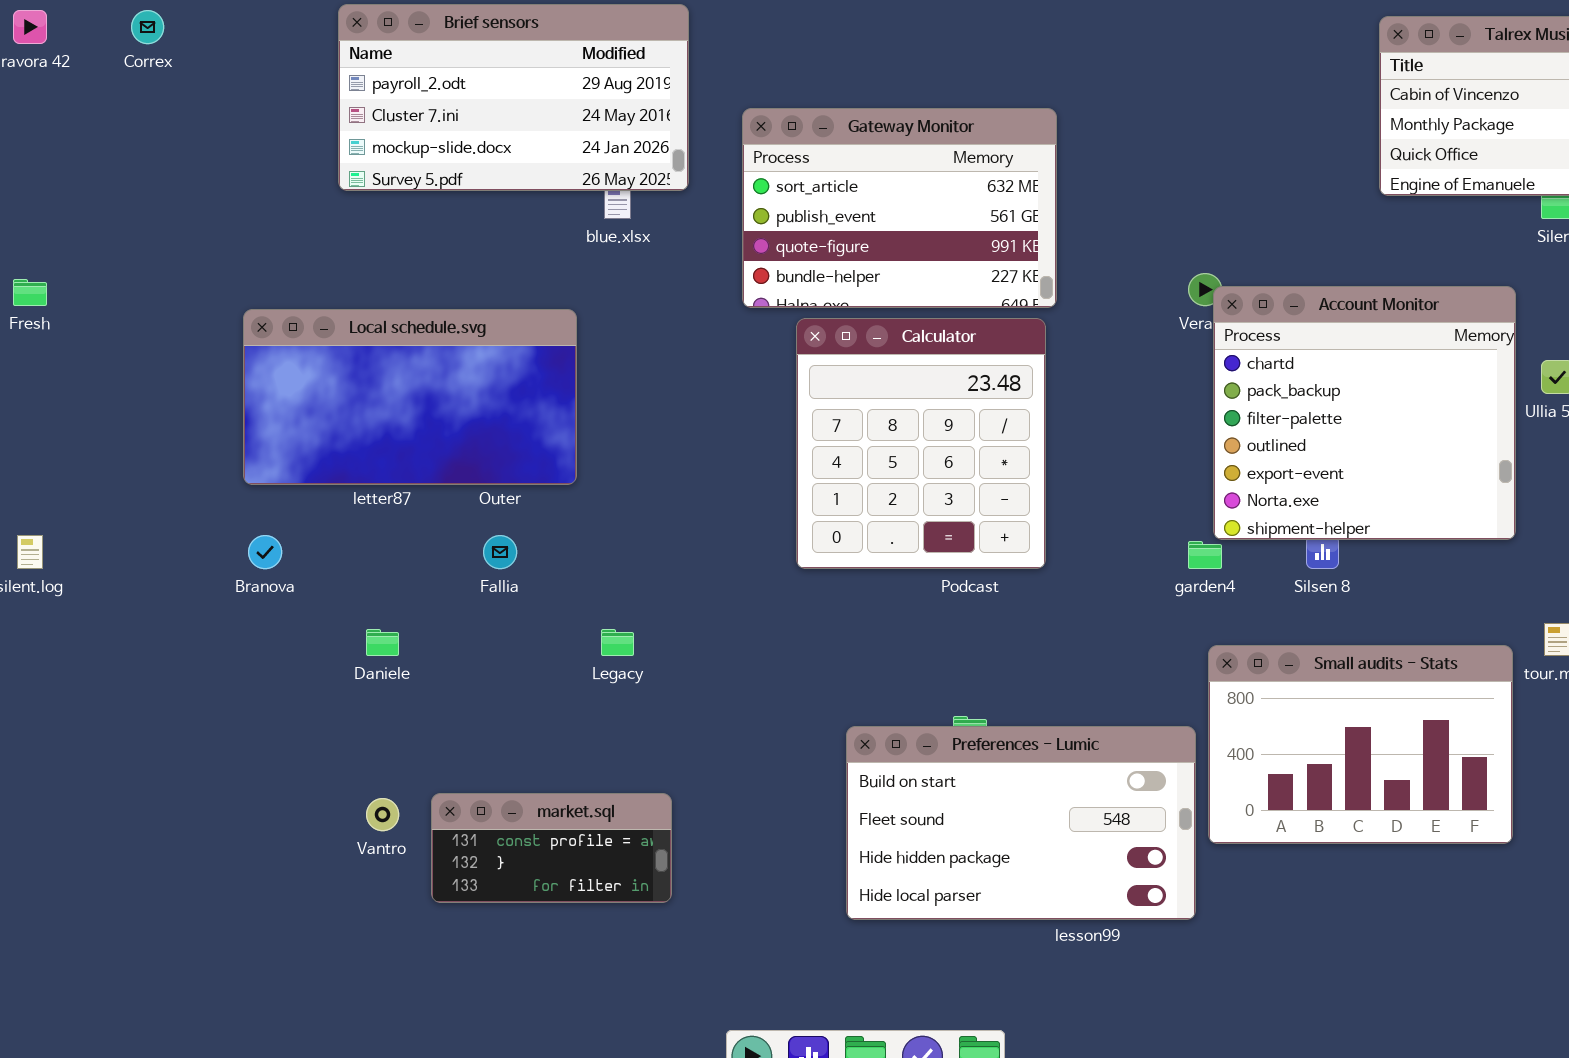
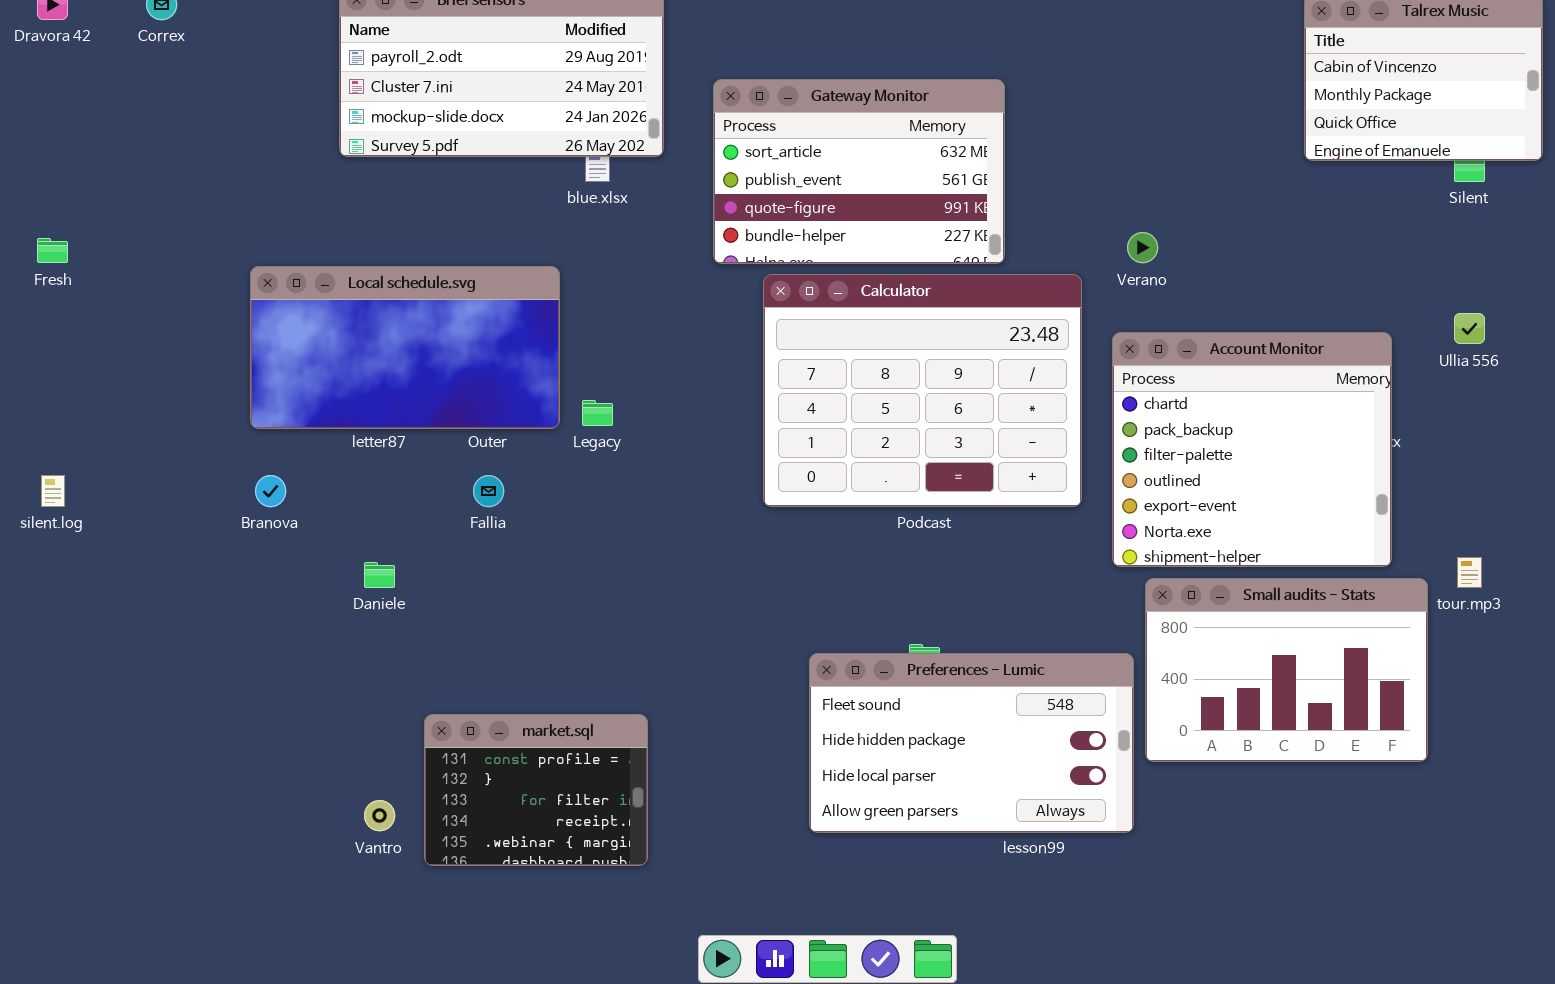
Account Monitor: [1213,286,1516,540] -> [1112,332,1392,567], moved
Calculator: [796,318,1046,569] -> [763,274,1082,507], resized
Legacy: [601,629,634,656] -> [582,400,613,426], moved
Preferences - Lumic: [846,726,1196,920] -> [809,653,1134,833], scrolled down 1 row
market.sql: [431,793,672,903] -> [424,714,648,866], resized
Vantro: [366,798,399,831] -> [364,800,395,831], moved

